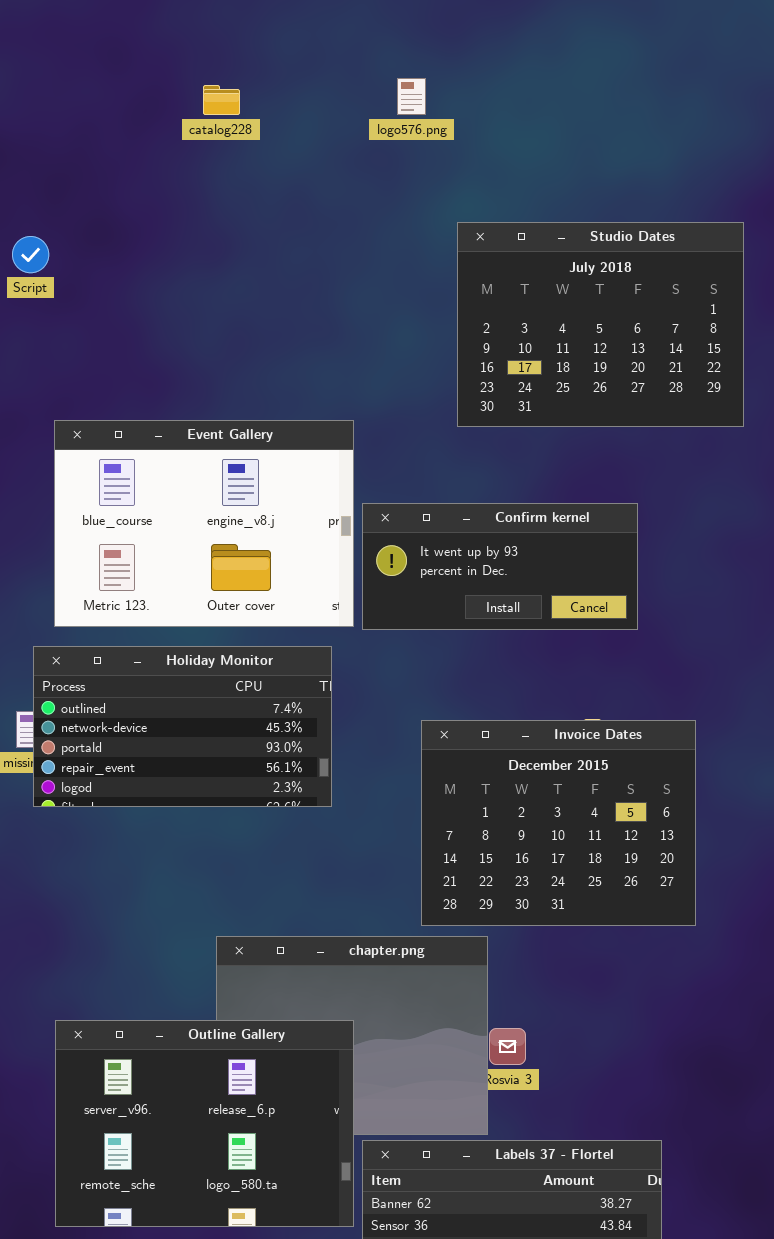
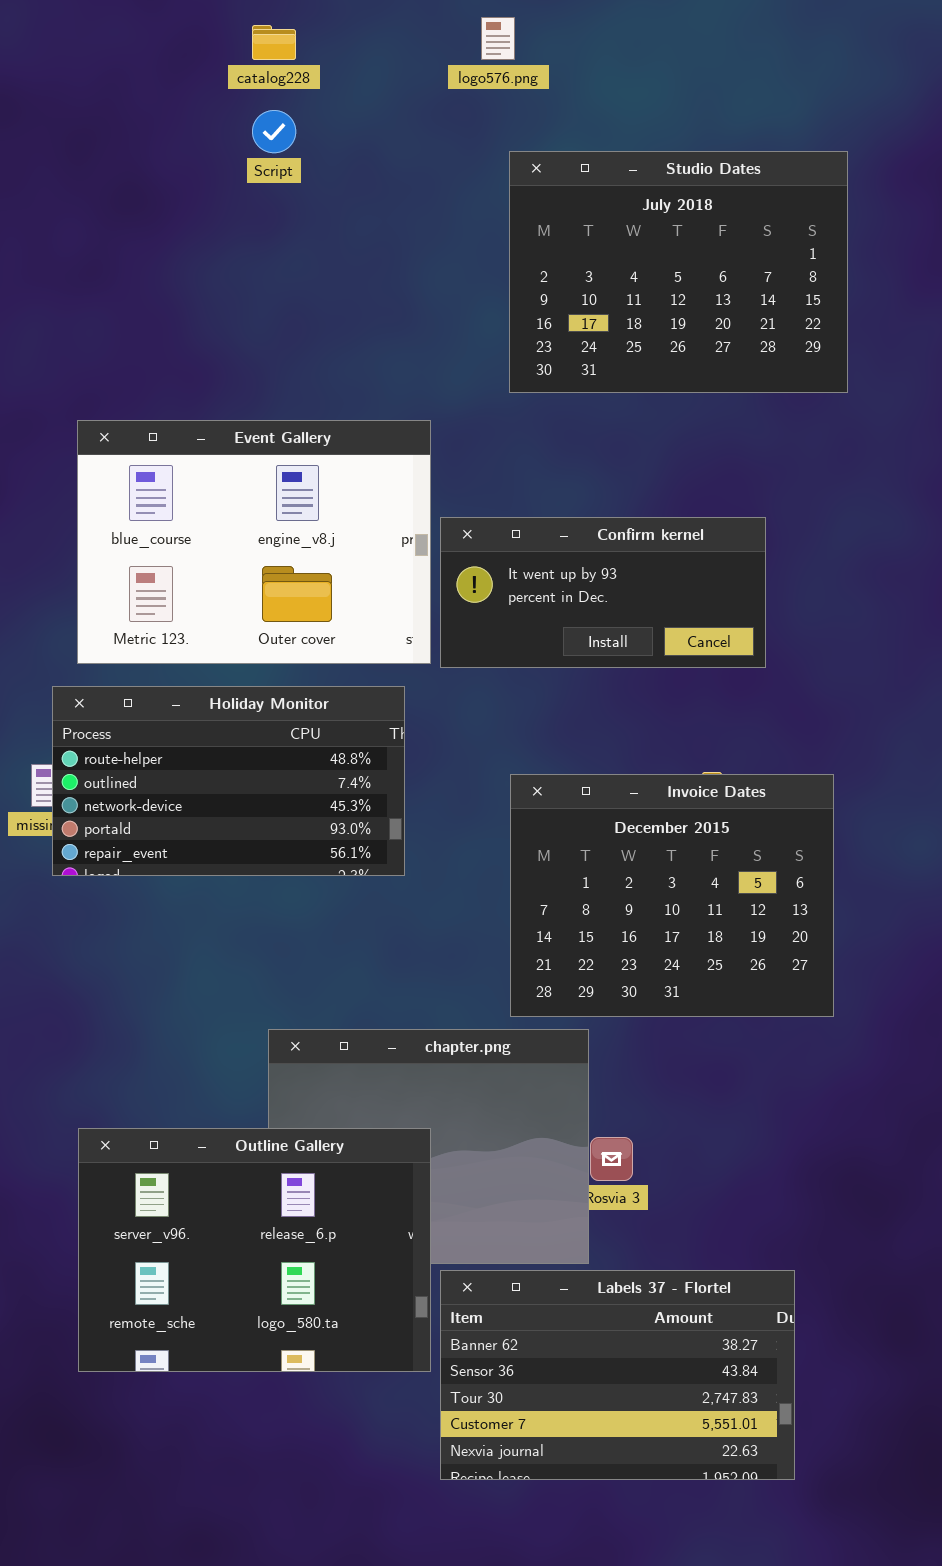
Studio Dates: [457,222,744,427] -> [509,151,848,393], moved
Script: [12,236,49,273] -> [252,110,296,153], moved
Holiday Monitor: [33,646,332,807] -> [52,686,405,876], scrolled up 1 row

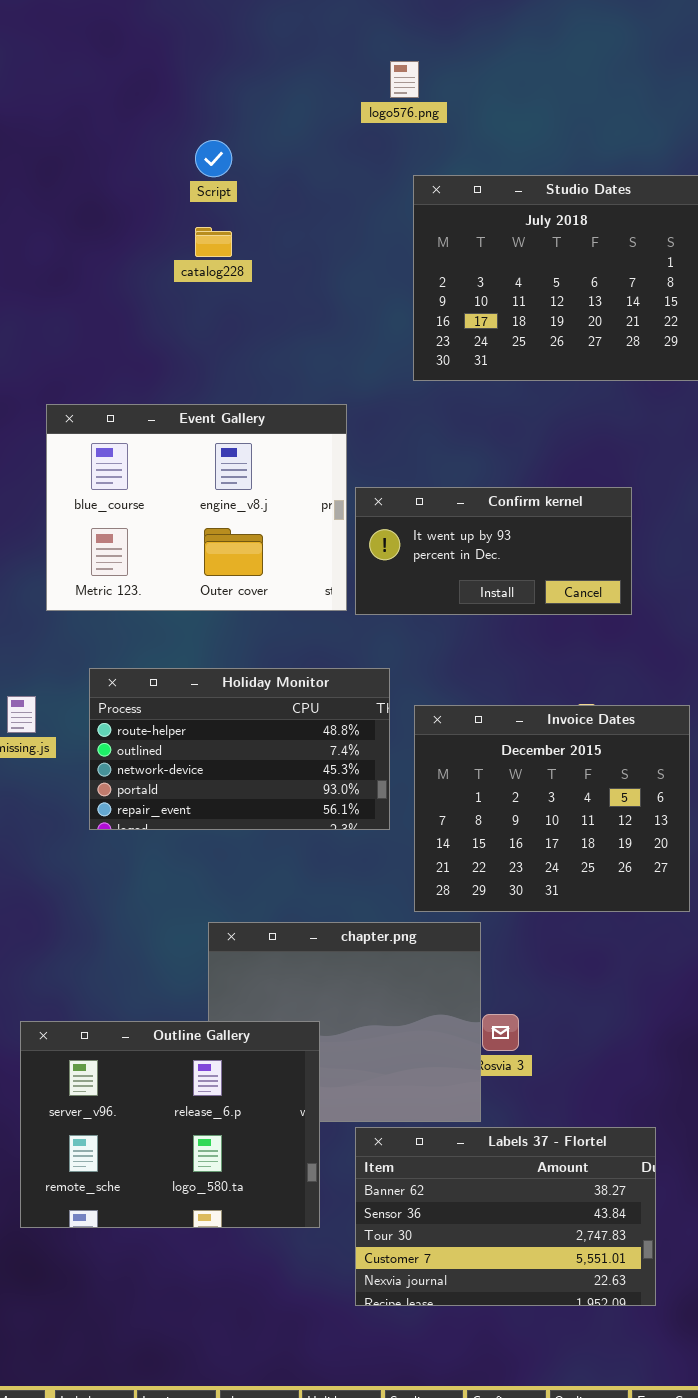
catalog228: [252,25,296,60] -> [195,227,232,257], moved
Holiday Monitor: [52,686,405,876] -> [89,668,390,830], moved
Outline Gallery: [78,1128,431,1372] -> [20,1021,320,1228], moved

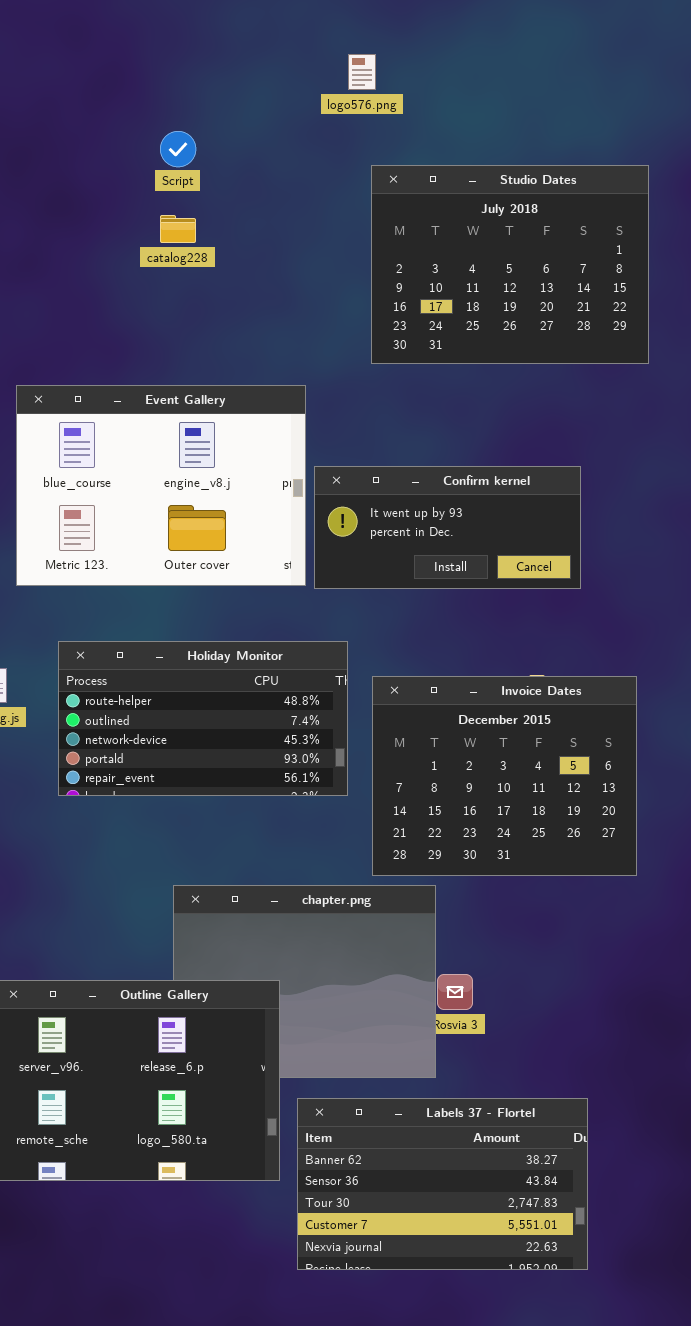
Labels 37 - Flortel: [355,1127,656,1306] -> [297,1098,588,1270], moved

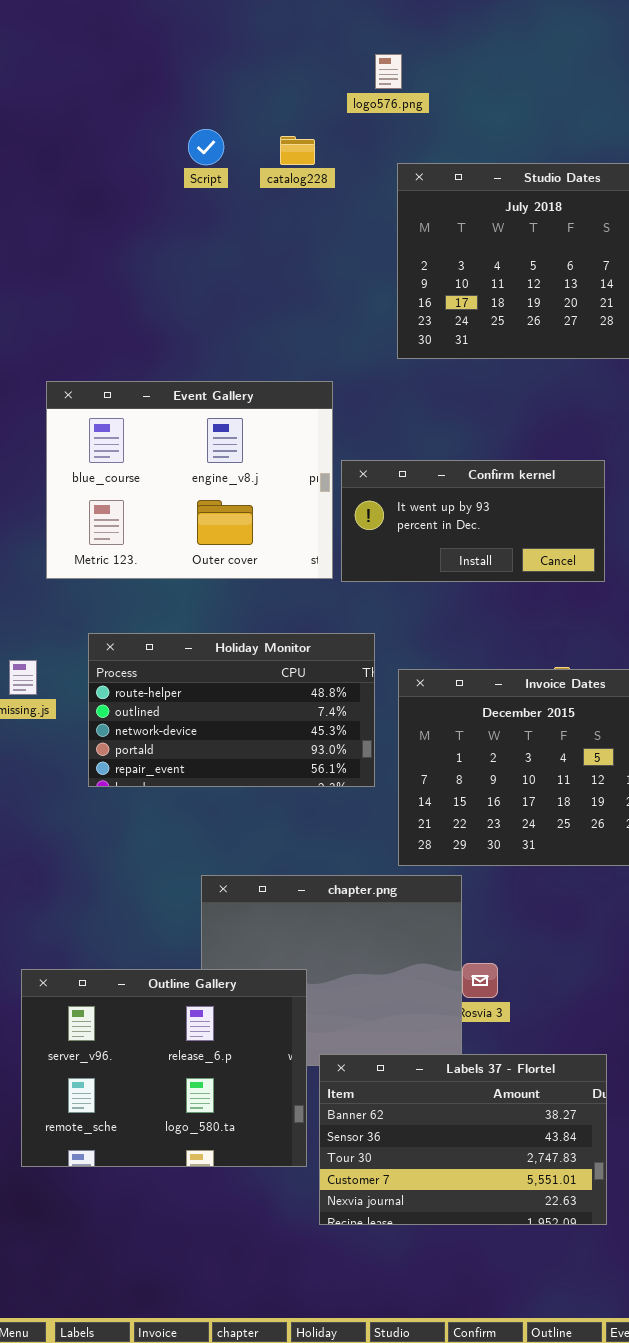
catalog228: [160,215,196,243] -> [280,136,315,165], moved
Labels 37 - Flortel: [297,1098,588,1270] -> [319,1054,607,1225], moved

